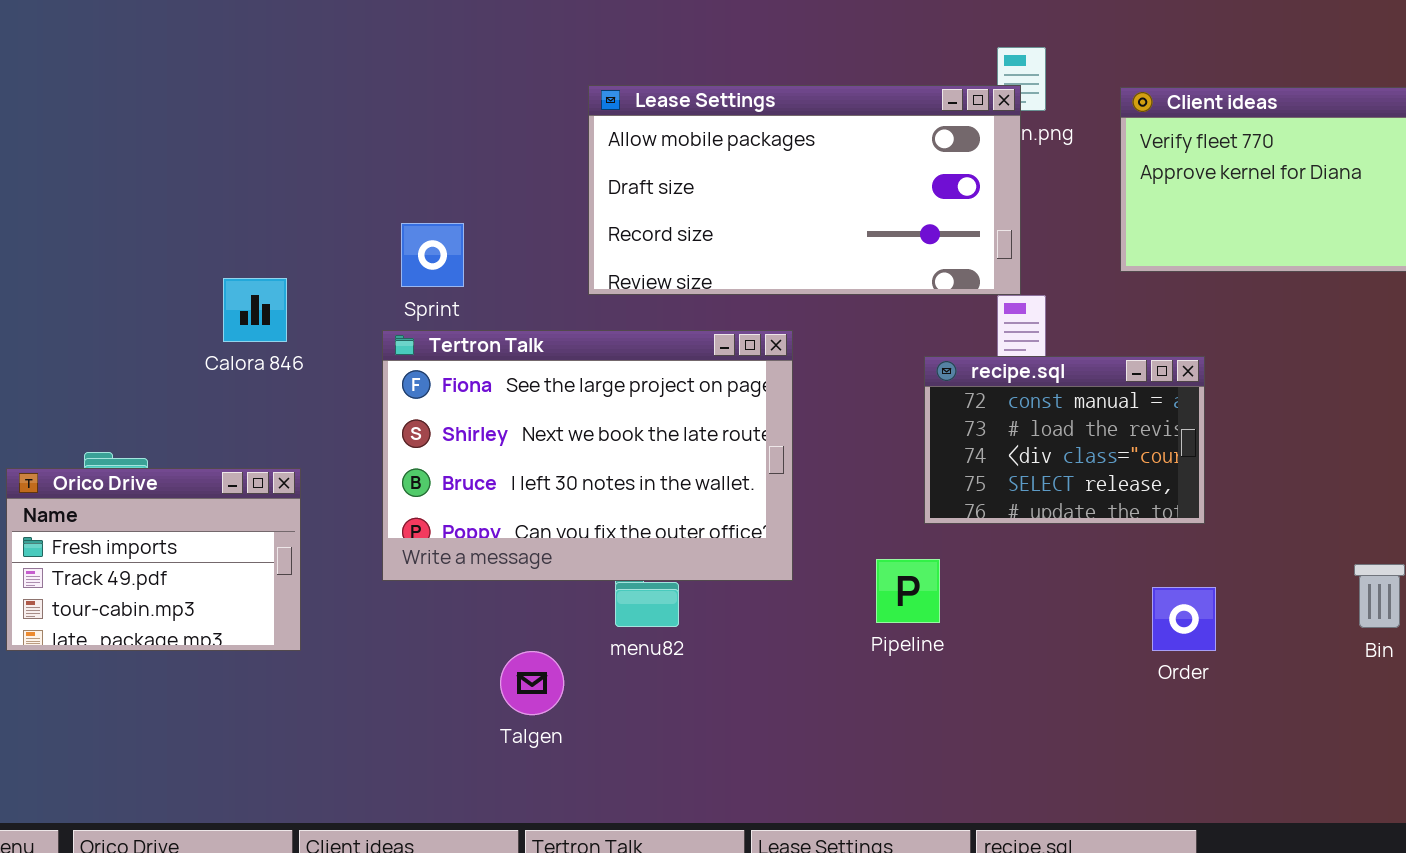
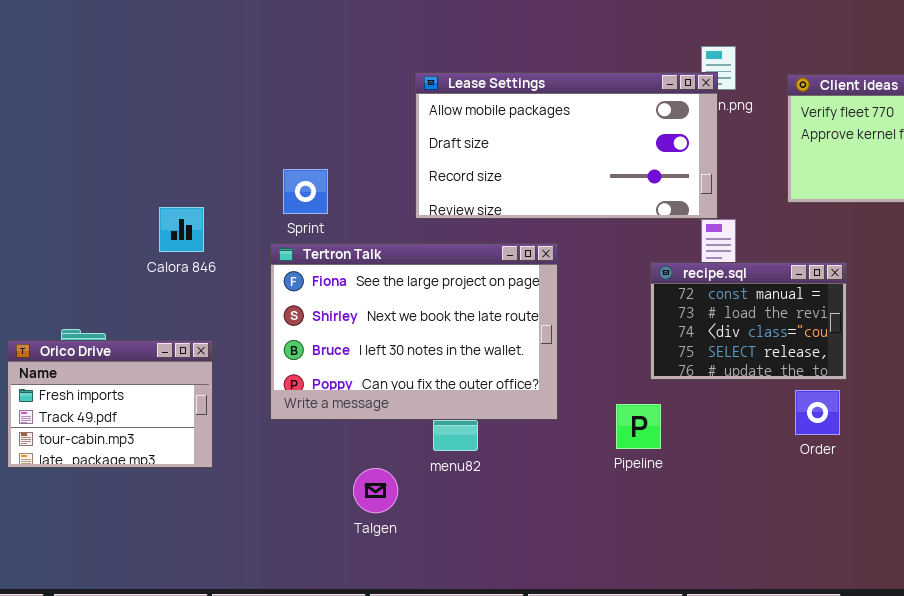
Order: [1152,587,1216,651] -> [795,390,840,435], moved

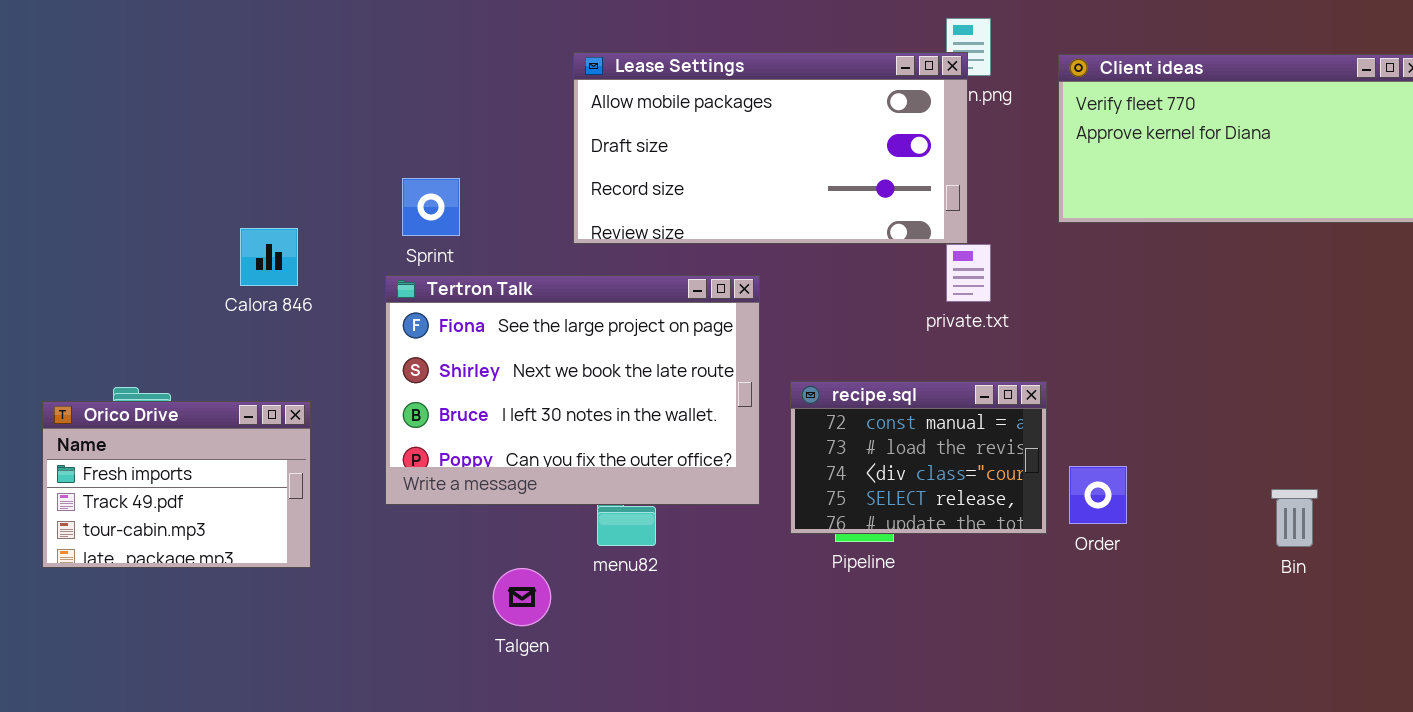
recipe.sql: [650,262,847,380] -> [790,381,1047,534], moved

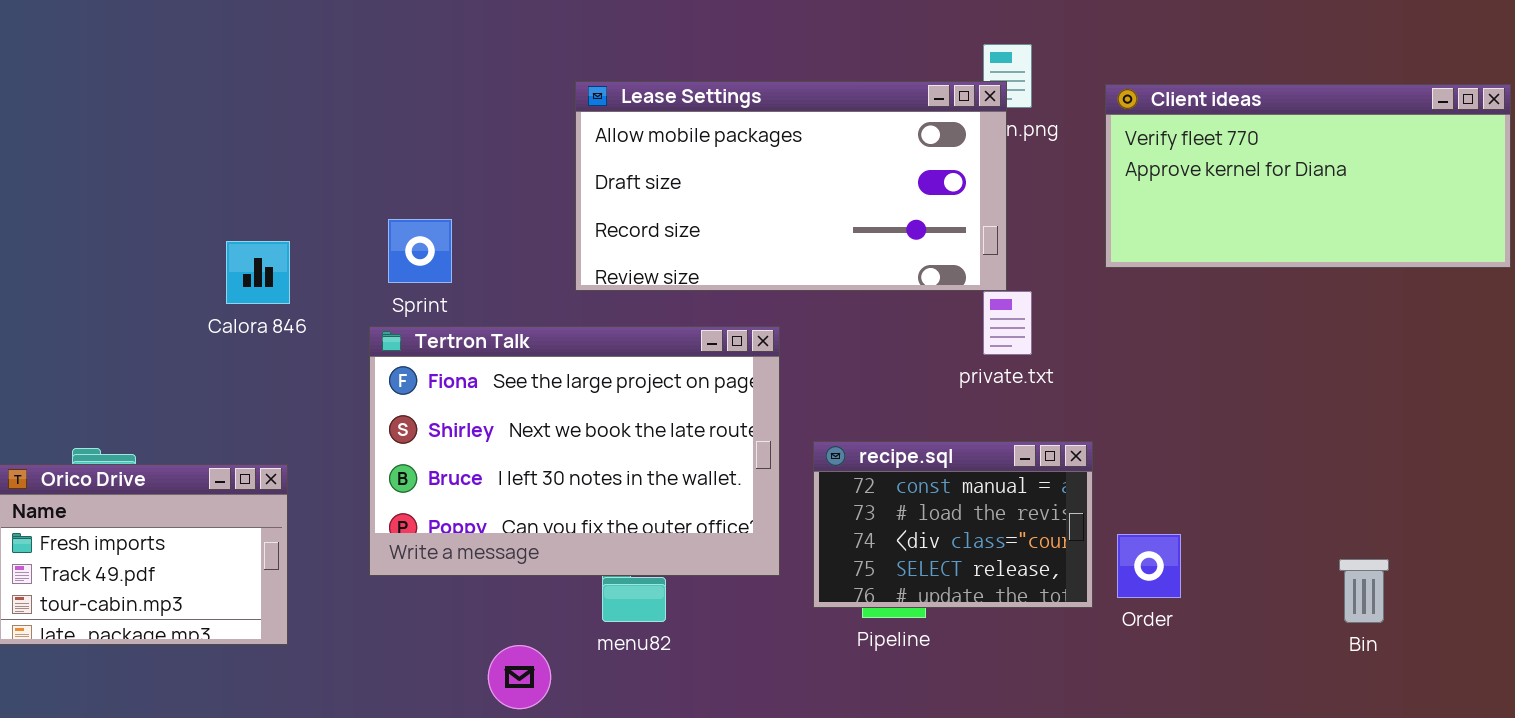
Calora 846: [240,228,298,286] -> [226,241,290,304], moved

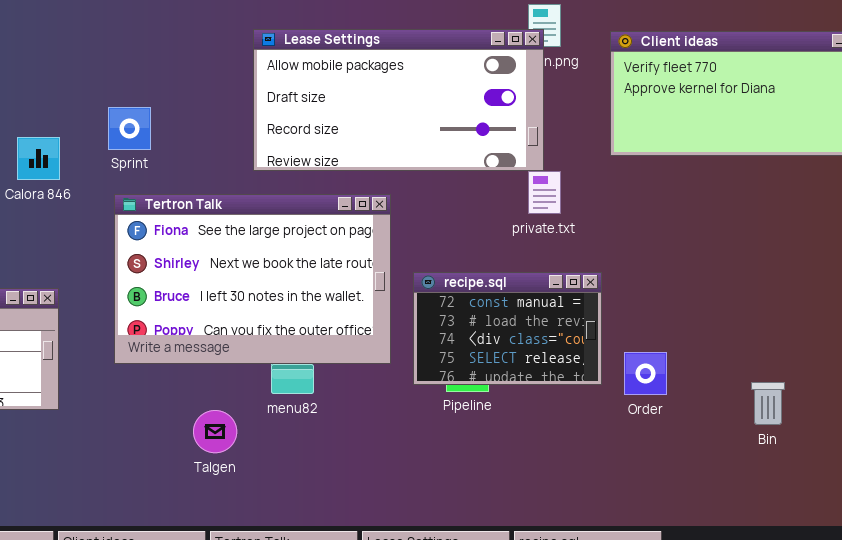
Sprint: [388,219,452,283] -> [108,107,151,150], moved
Order: [1117,534,1181,598] -> [624,352,667,395], moved
Bin: [1339,559,1389,623] -> [751,382,785,425], moved

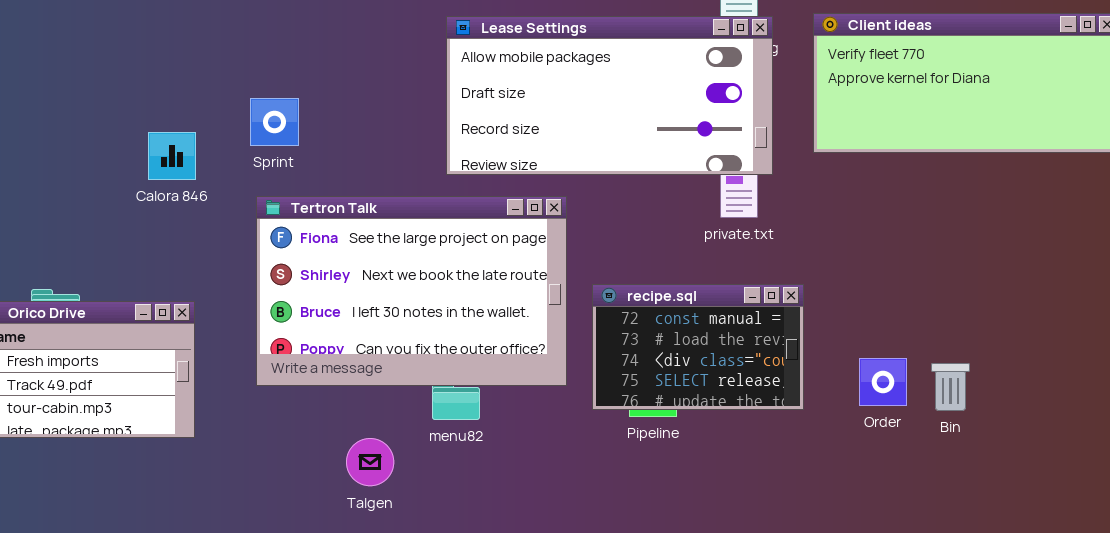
Lease Settings: [253,29,544,171] -> [446,16,773,175], moved
Order: [624,352,667,395] -> [859,358,907,406], moved
Bin: [751,382,785,425] -> [931,363,970,411], moved

